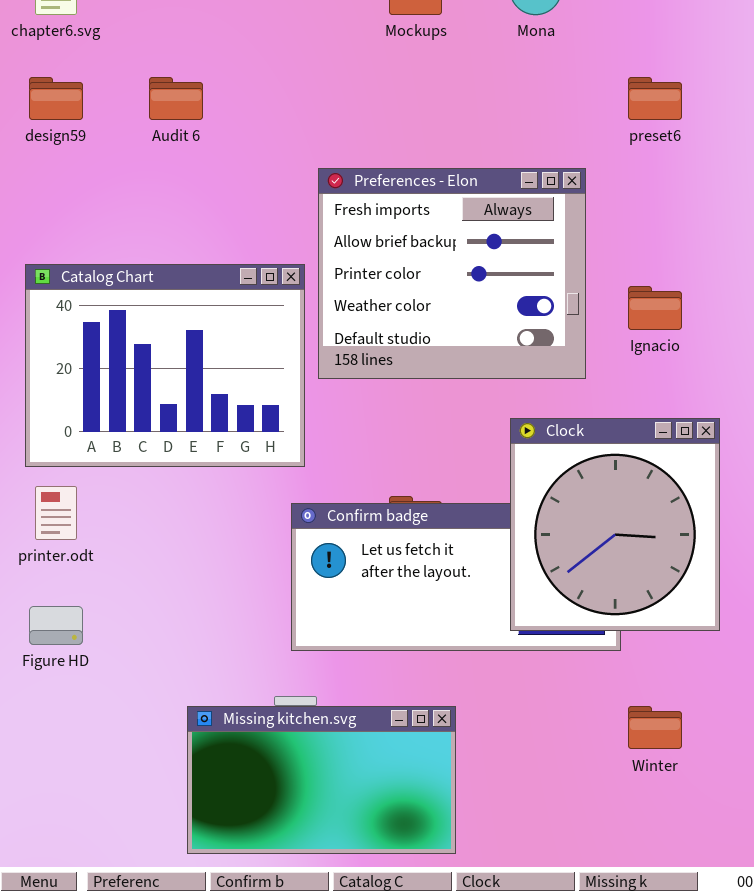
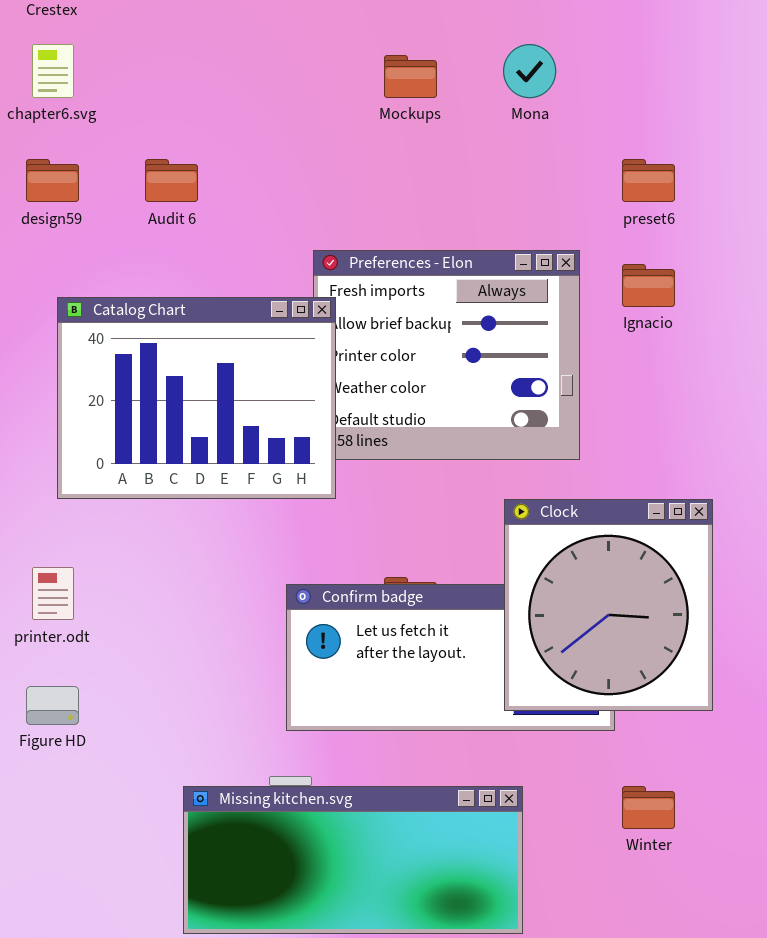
Catalog Chart: [25,264,305,467] -> [57,297,336,499], moved
Ignacio: [628,286,682,330] -> [622,264,675,307], moved
Missing kitchen.svg: [187,706,456,854] -> [183,786,523,934], resized

